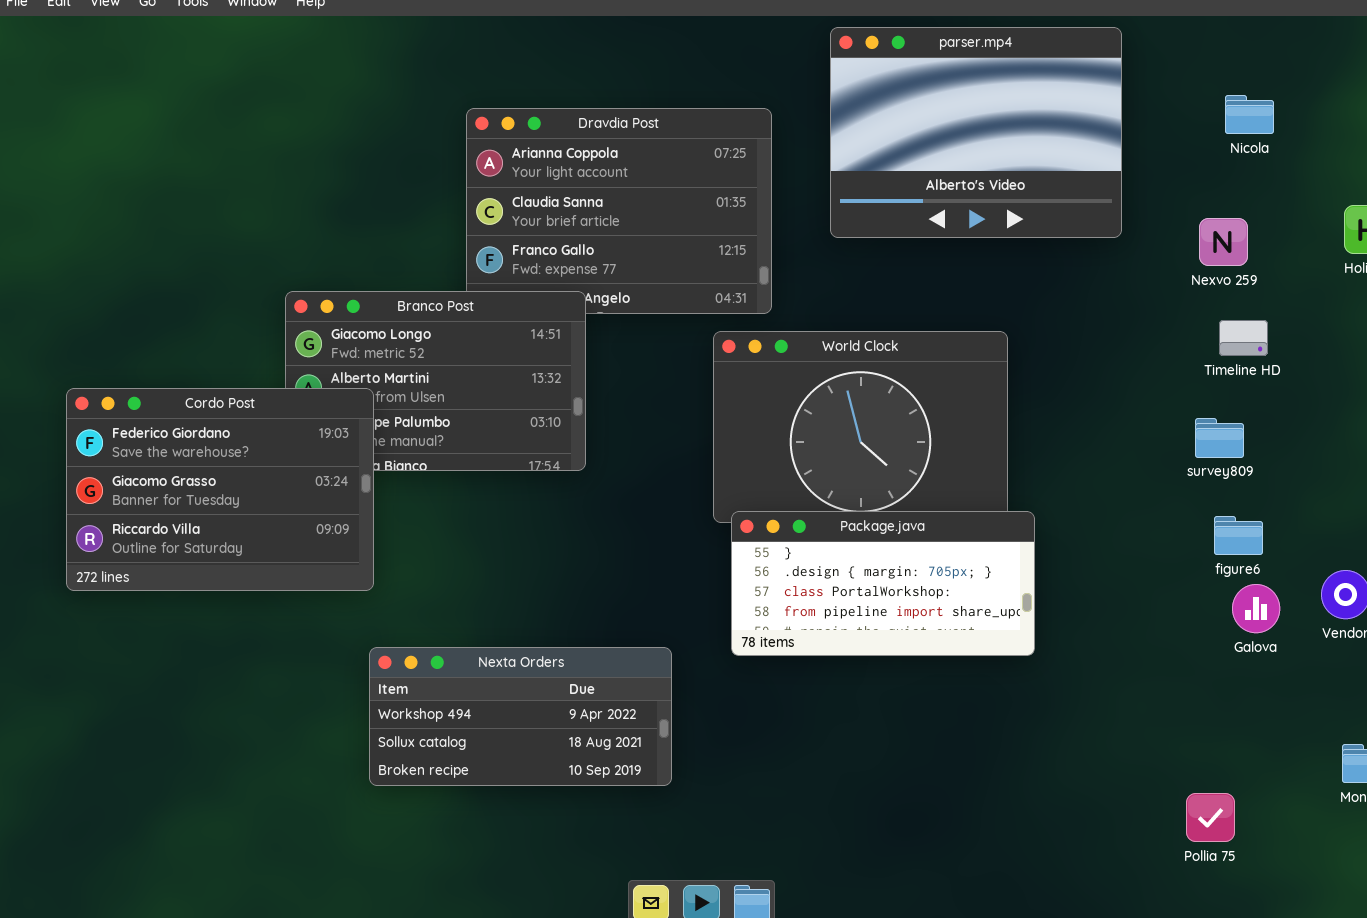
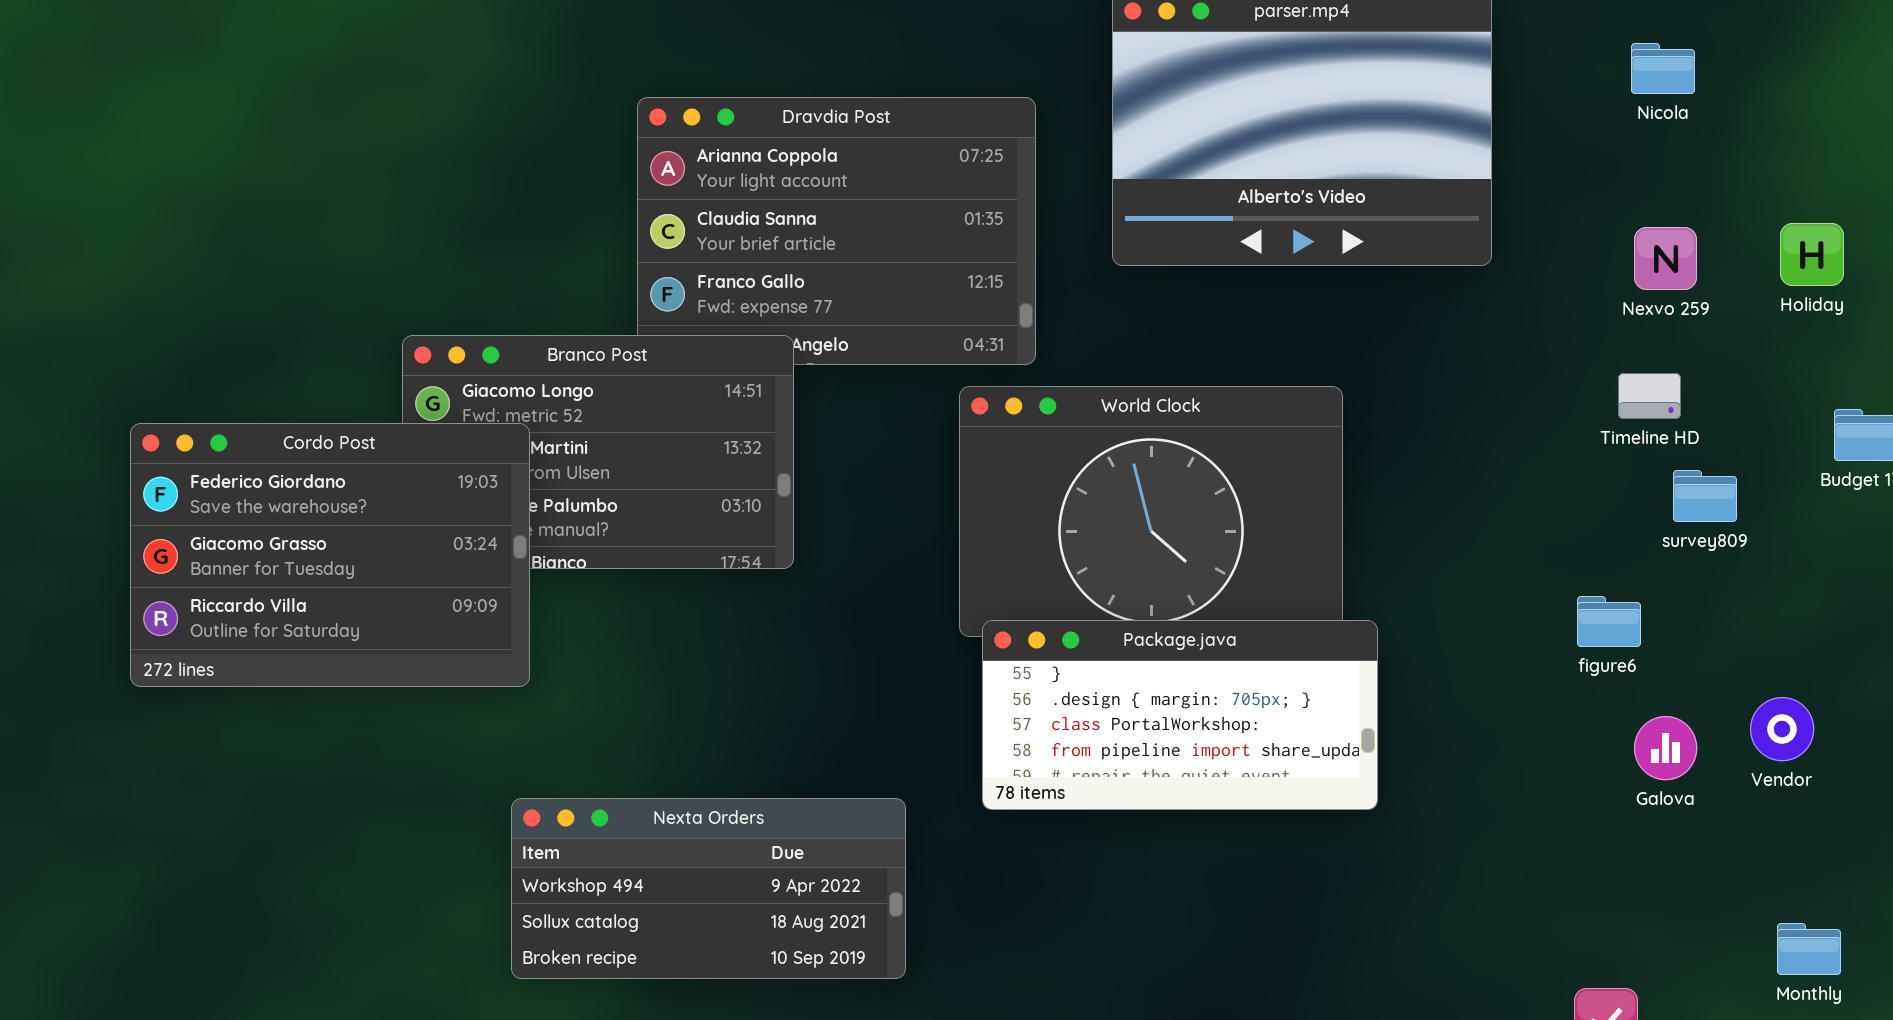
Nicola: [1225,95,1274,134] -> [1631,43,1695,94], moved
Nexvo 259: [1199,218,1248,266] -> [1634,227,1697,290], moved
Cordo Post: [66,388,374,591] -> [130,423,530,687], moved
survey809: [1195,418,1244,458] -> [1673,470,1737,522], moved
figure6: [1214,516,1263,555] -> [1577,596,1641,647], moved

